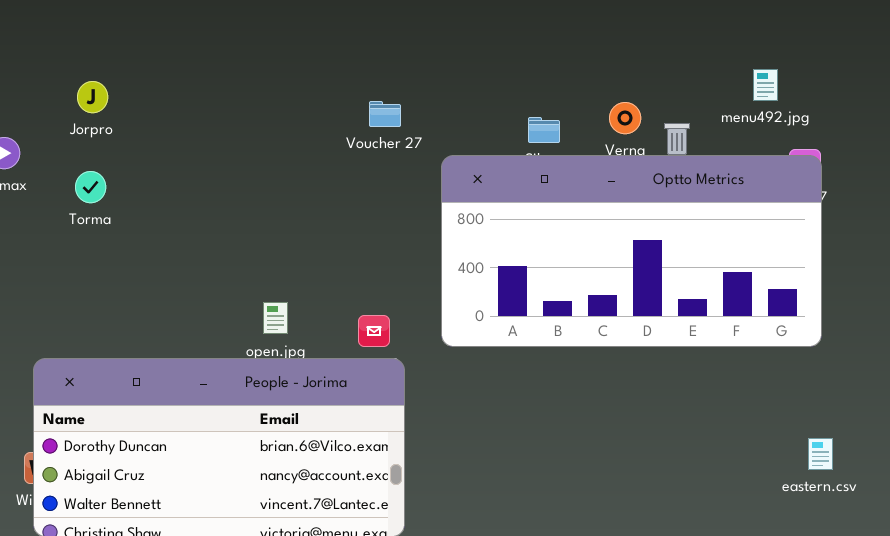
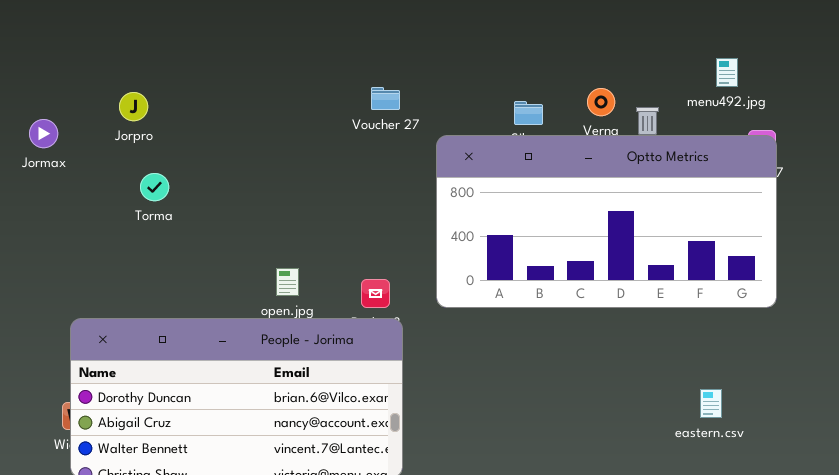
Jorpro: [77,81,108,113] -> [119,92,148,121], moved
Torma: [75,171,106,203] -> [140,173,169,201], moved
eastern.csv: [808,438,833,470] -> [700,389,722,418], moved

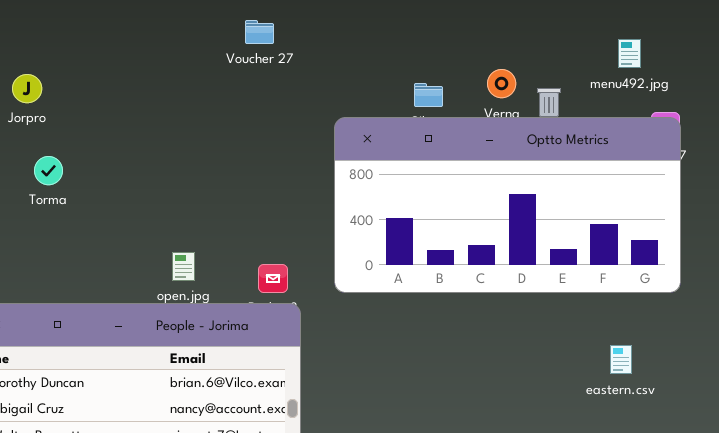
Voucher 27: [371,87,400,110] -> [245,20,274,44], moved
eastern.csv: [700,389,722,418] -> [610,345,632,374], moved

